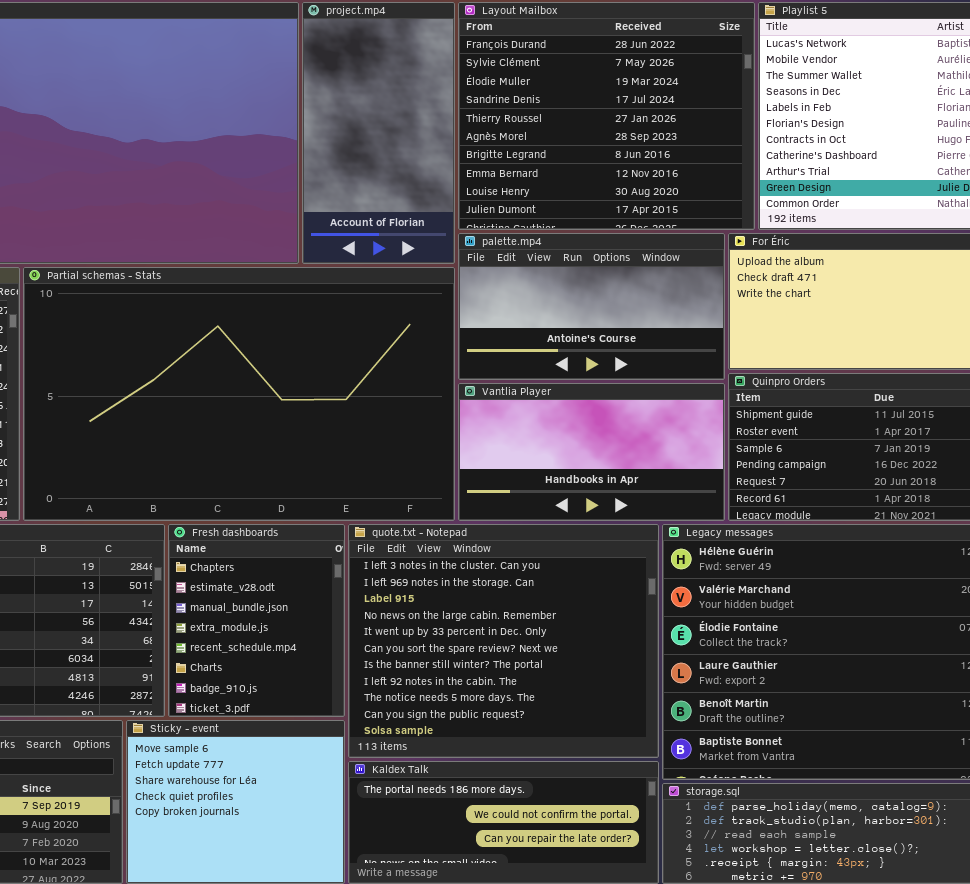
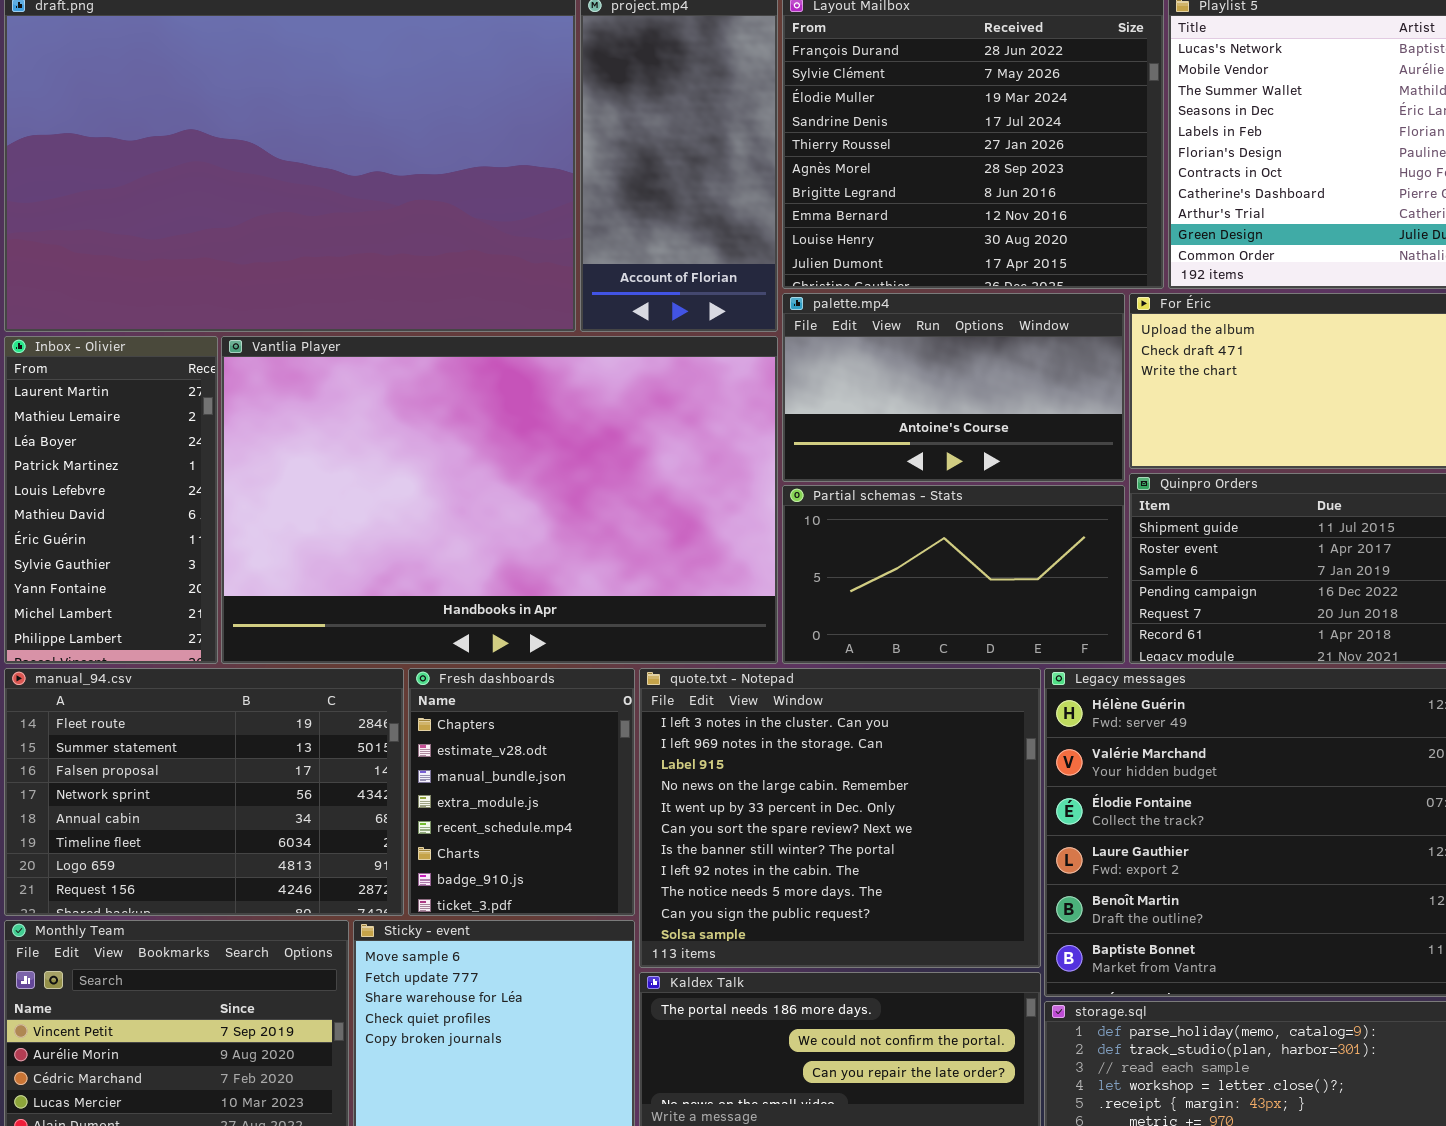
Partial schemas - Stats: [23,267,455,521] -> [782,485,1125,664], moved, resized
Vantlia Player: [458,383,725,521] -> [221,336,778,664], moved, resized

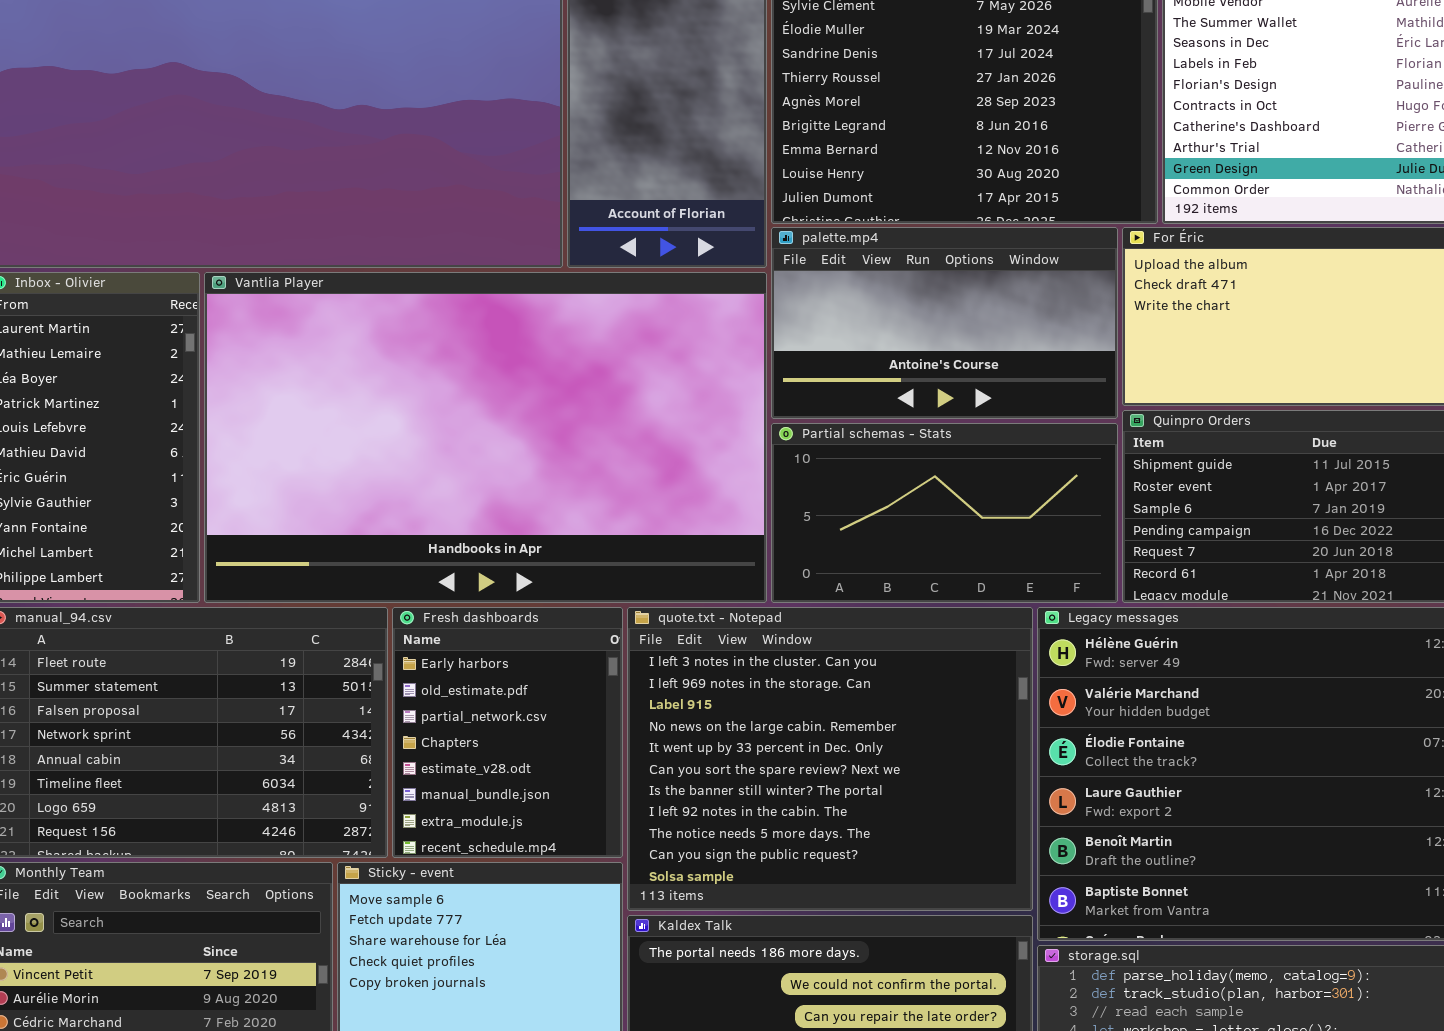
Fresh dashboards: [408,668,635,916] -> [392,607,623,858], scrolled up 3 rows

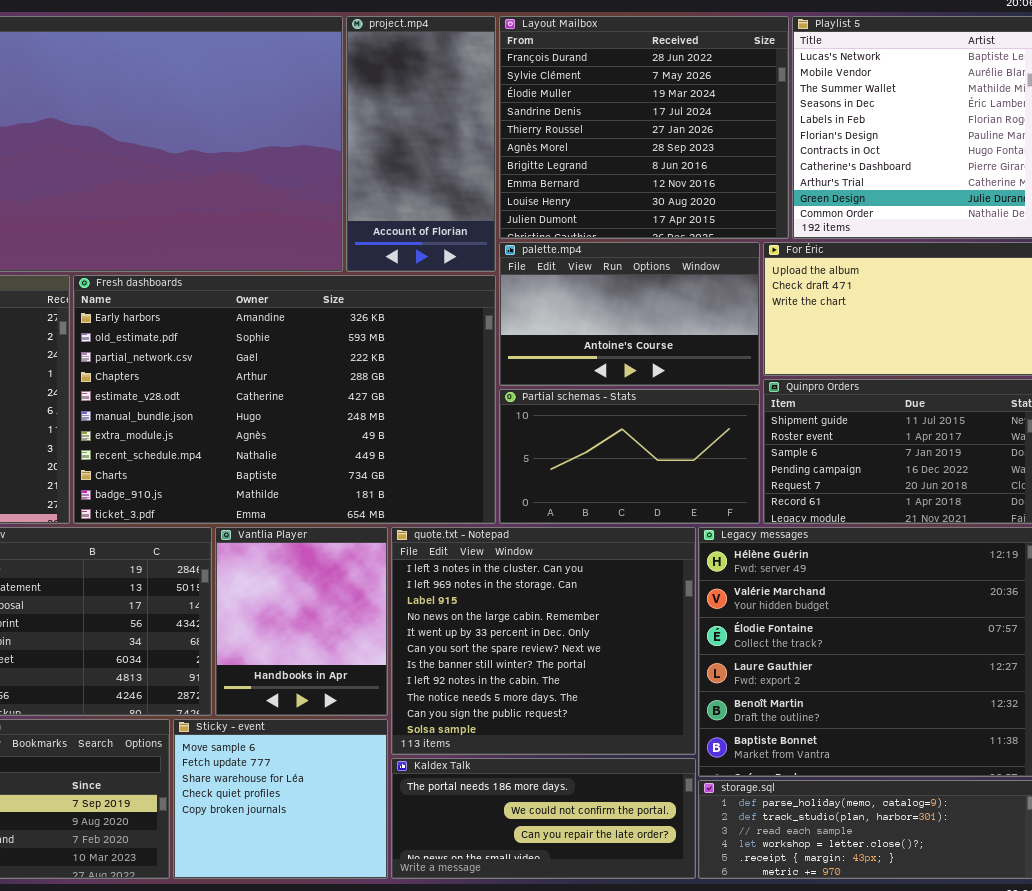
Vantlia Player: [204,272,767,603] -> [215,527,388,716], moved, resized
Fresh dashboards: [392,607,623,858] -> [73,275,496,524], moved, resized

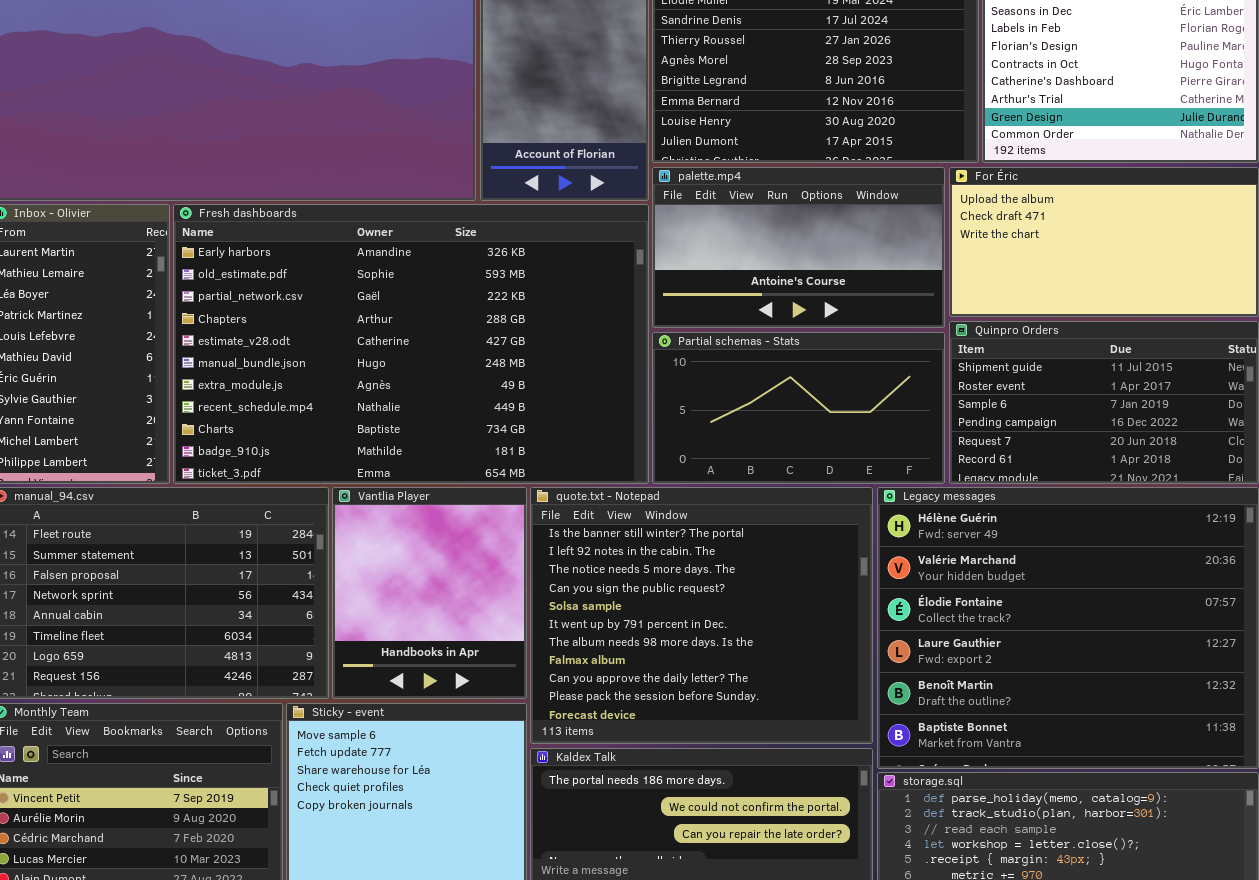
quote.txt - Notepad: [391,527,696,755] -> [530,487,873,744], scrolled down 6 rows

